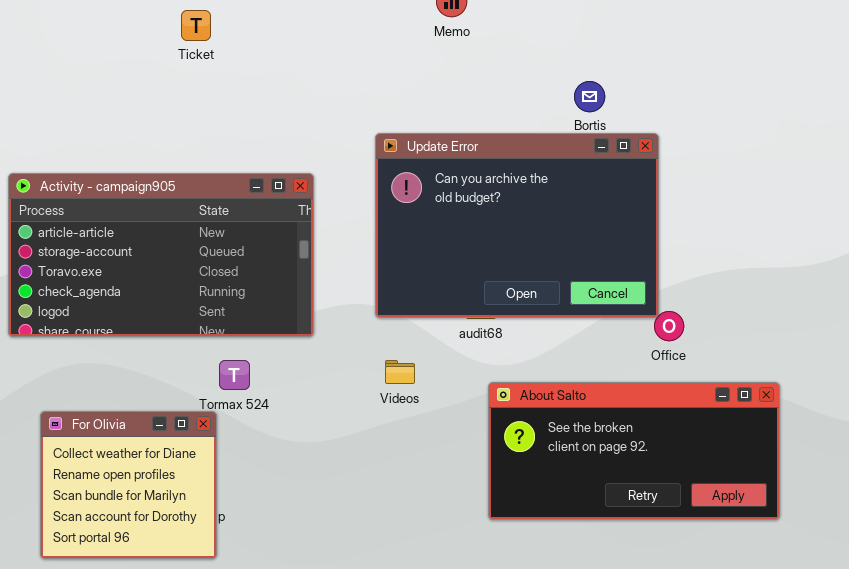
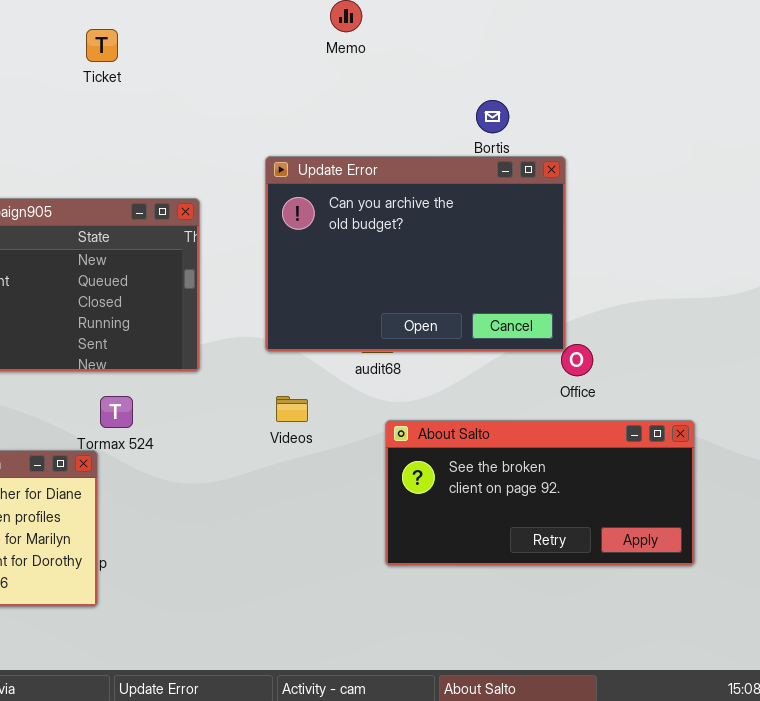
Ticket: [181,10,211,41] -> [86,29,118,62], moved

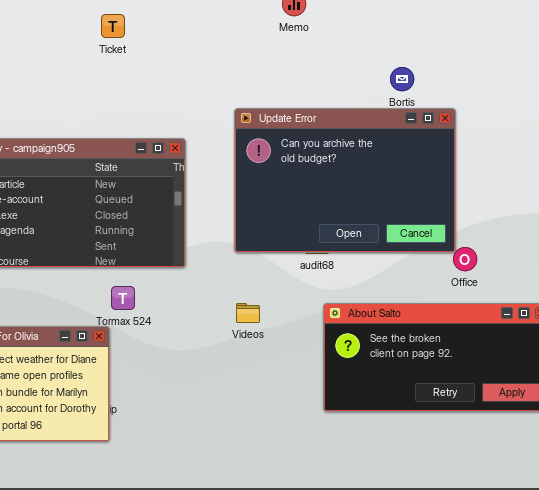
Videos: [276,396,308,422] -> [236,303,260,323], moved

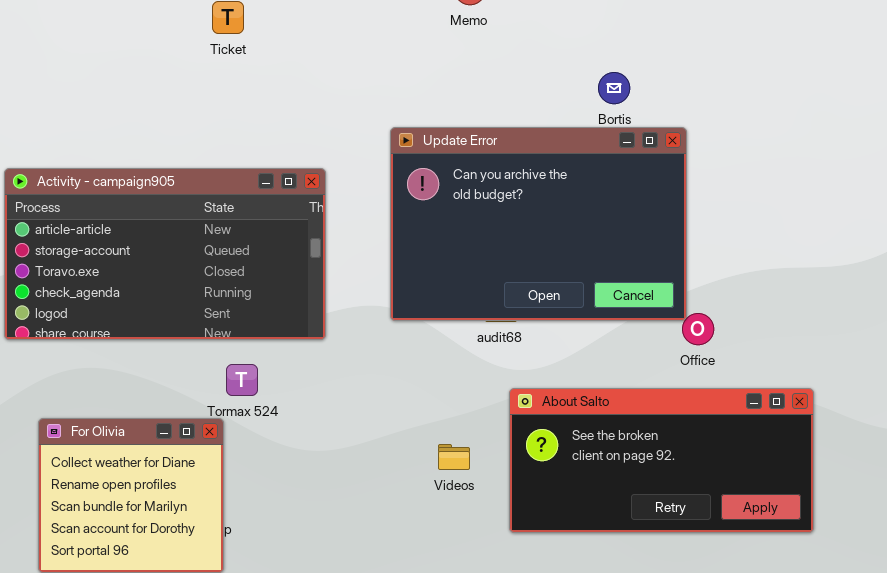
Videos: [236,303,260,323] -> [438,444,470,470], moved

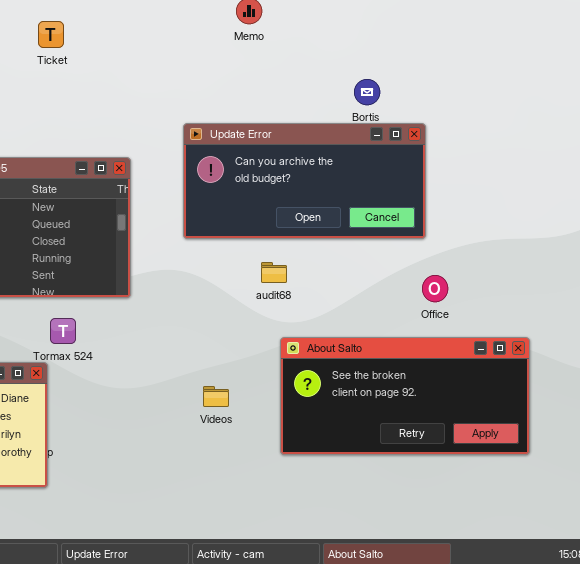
Update Error: [390,127,687,321] -> [183,123,426,239], resized
Videos: [438,444,470,470] -> [203,386,229,407], moved

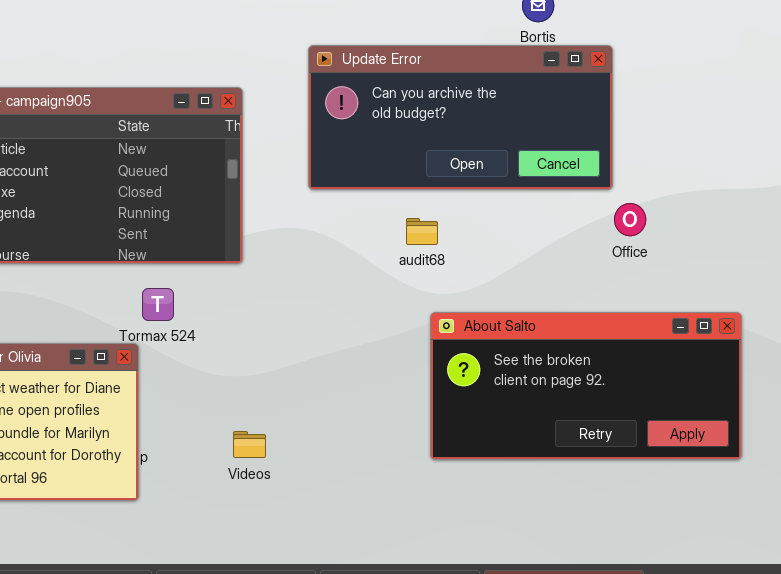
Office: [422,275,448,302] -> [614,203,646,236], moved
Videos: [203,386,229,407] -> [233,431,266,458], moved

